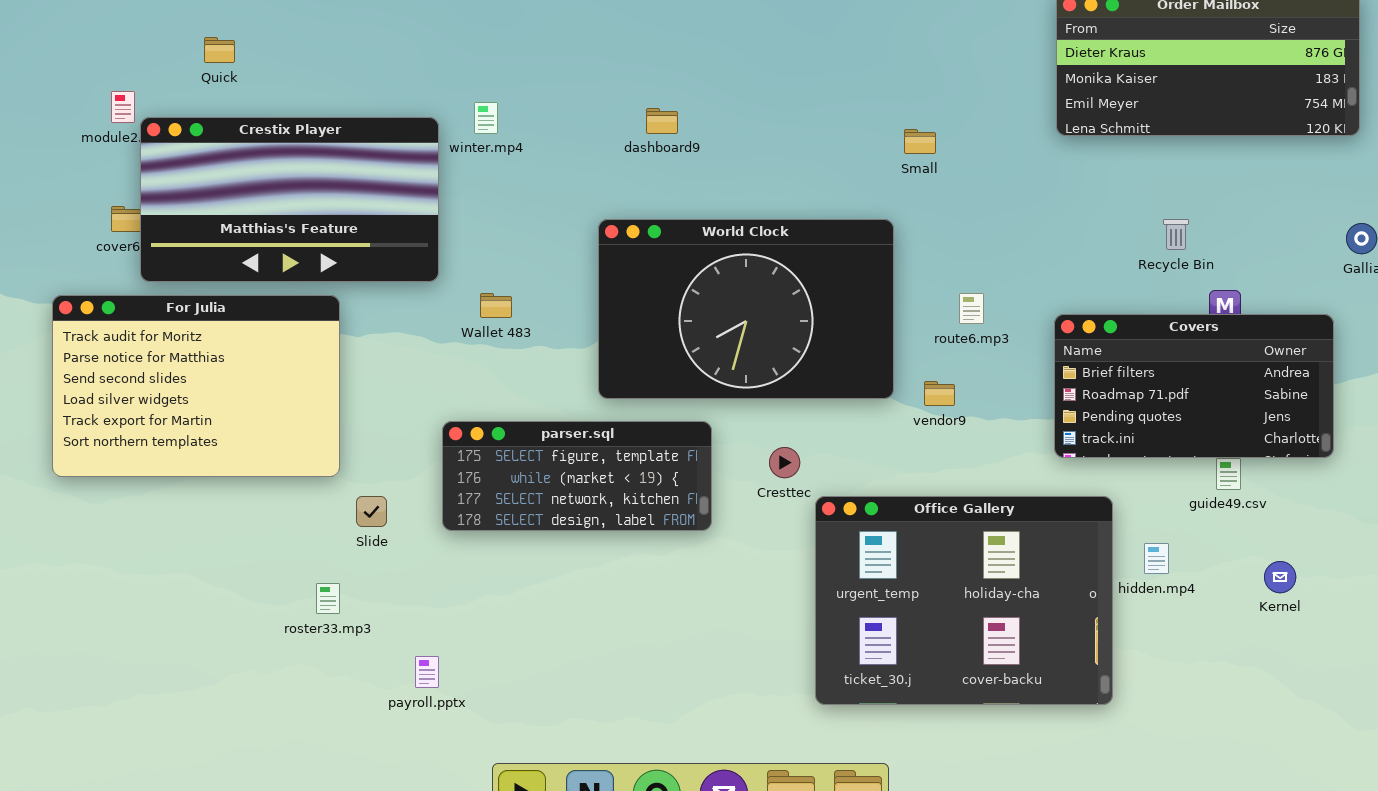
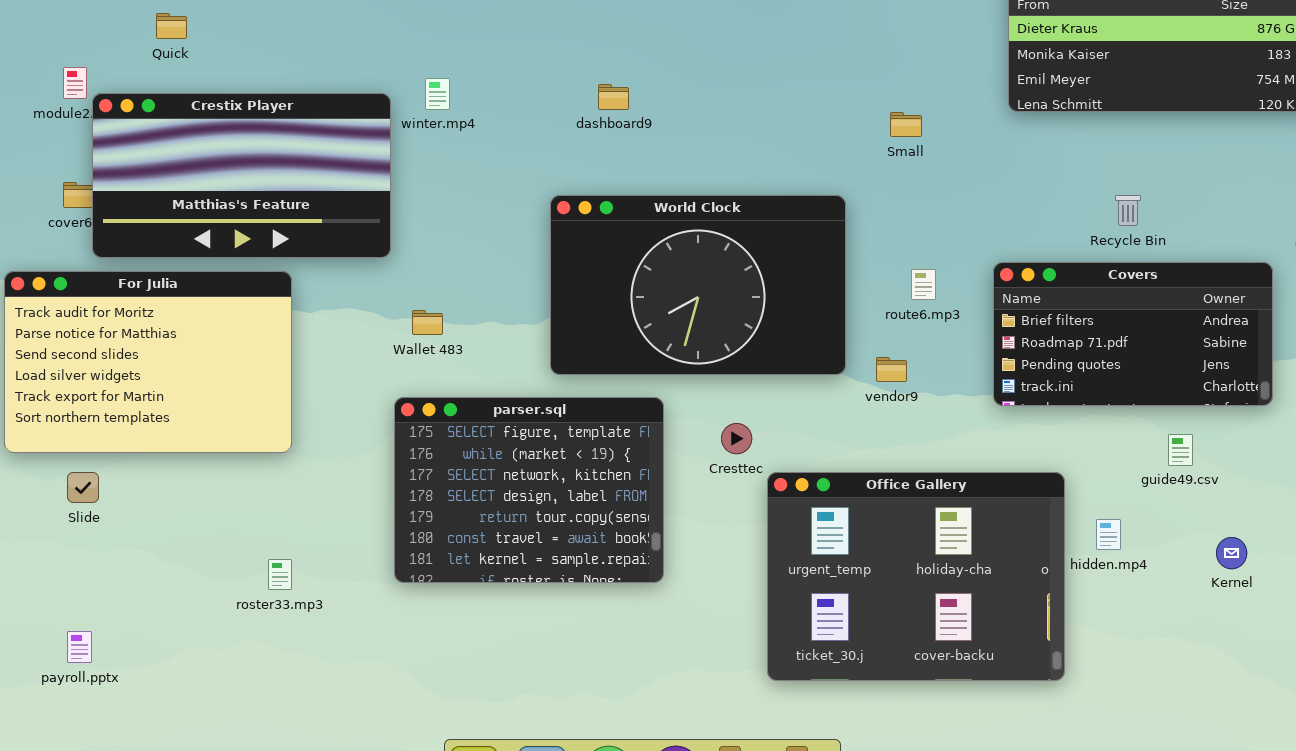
Small: [904,129,936,154] -> [890,112,922,137], moved
Wallet 483: [480,293,512,318] -> [412,310,443,335], moved
Covers: [1054,314,1334,458] -> [993,262,1273,406], moved
parser.sql: [442,421,712,531] -> [394,397,664,583], resized
Slide: [356,496,387,527] -> [67,472,99,503], moved
payroll.pptx: [415,656,439,688] -> [67,631,92,663], moved

